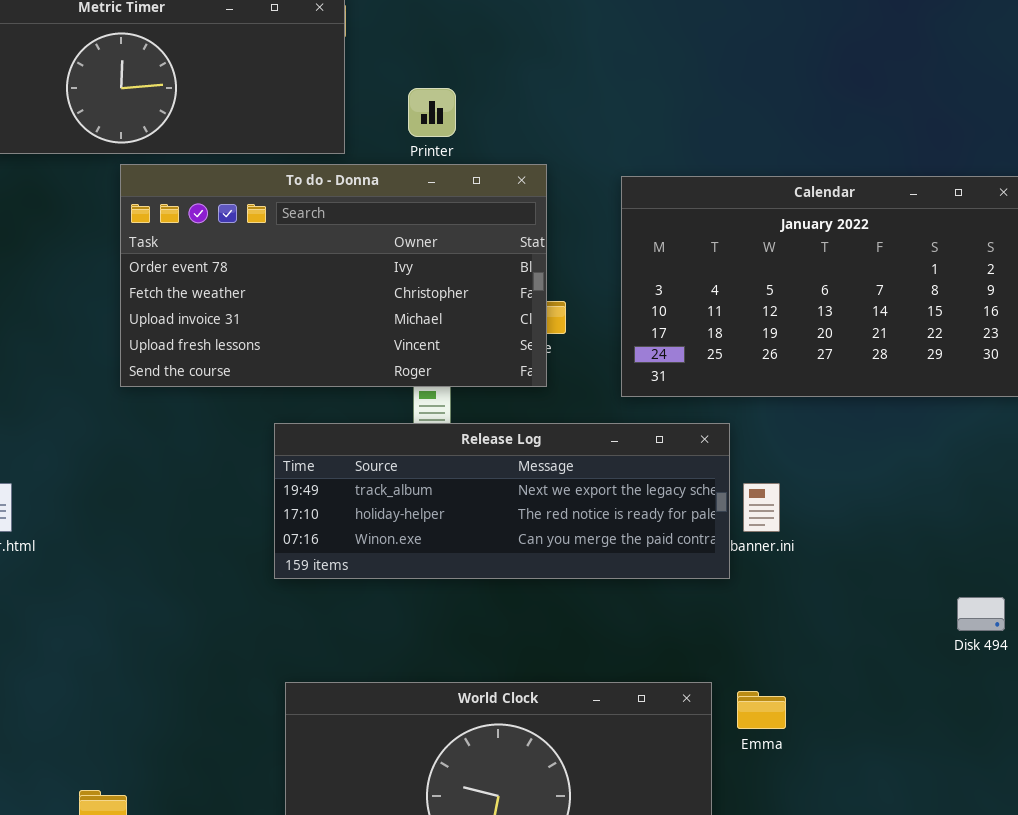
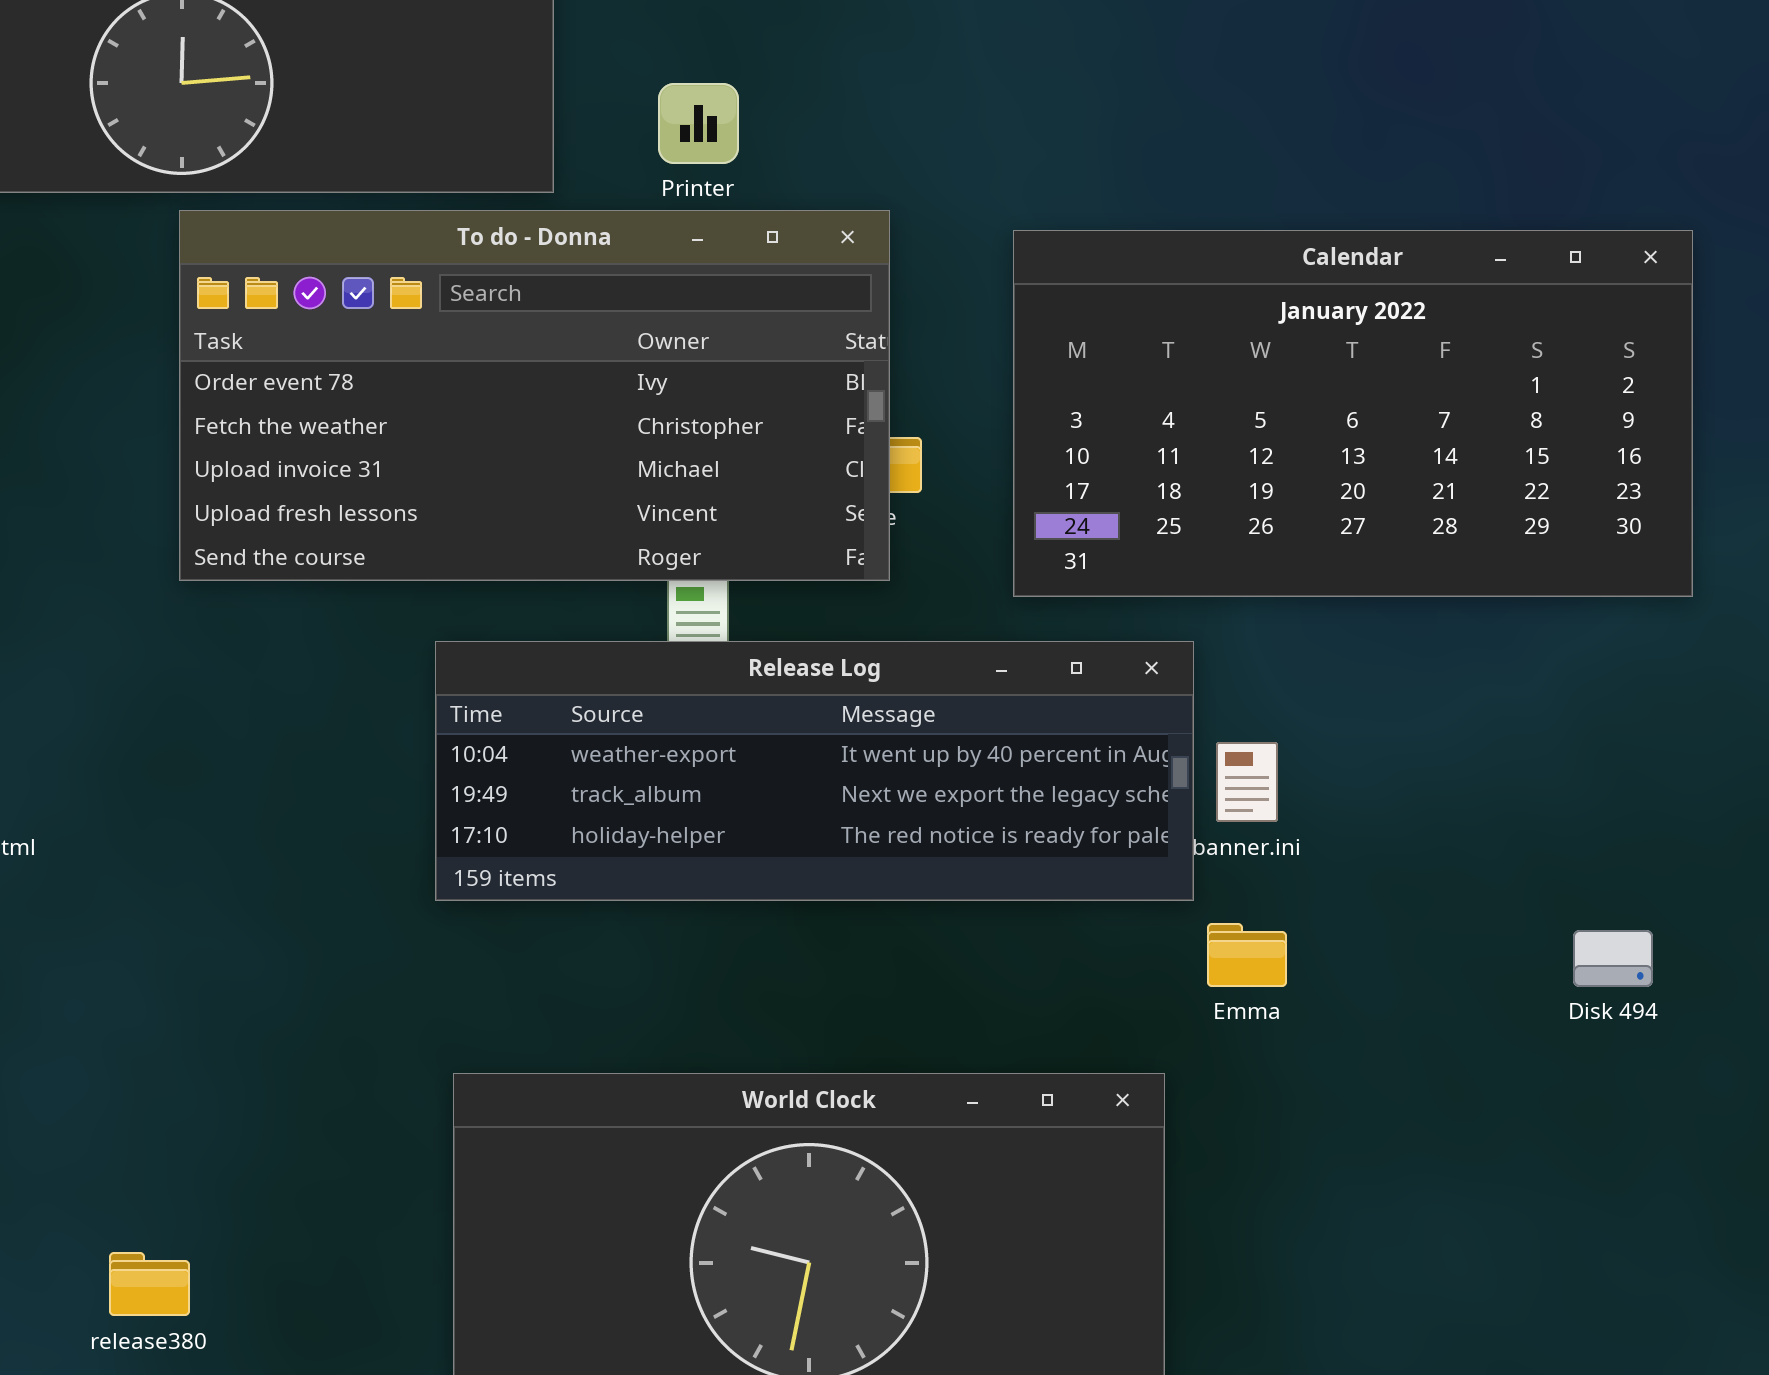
Release Log: [274,423,730,579] -> [435,641,1194,901], scrolled up 1 row
Emma: [737,691,786,729] -> [1207,923,1287,987], moved

